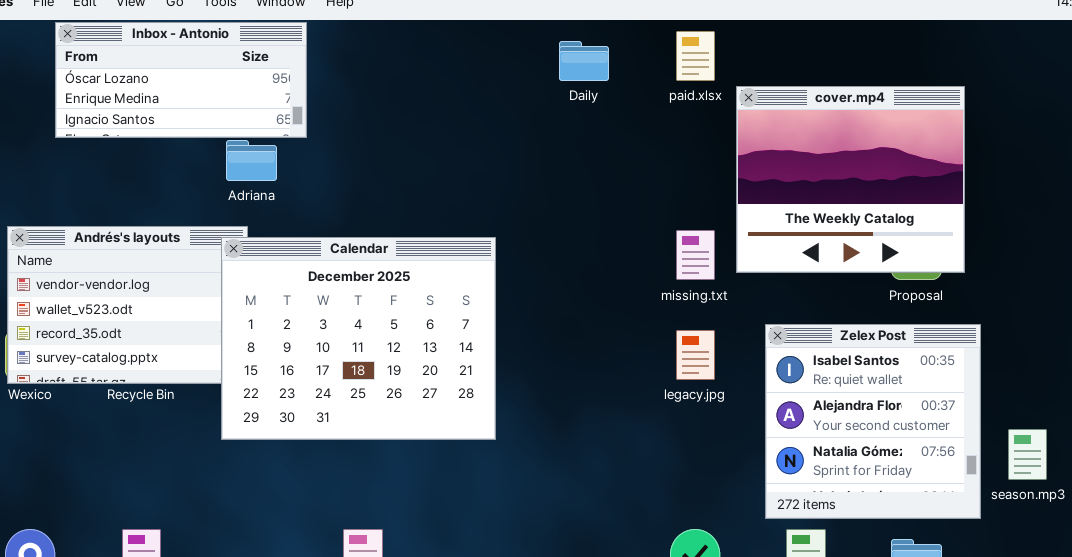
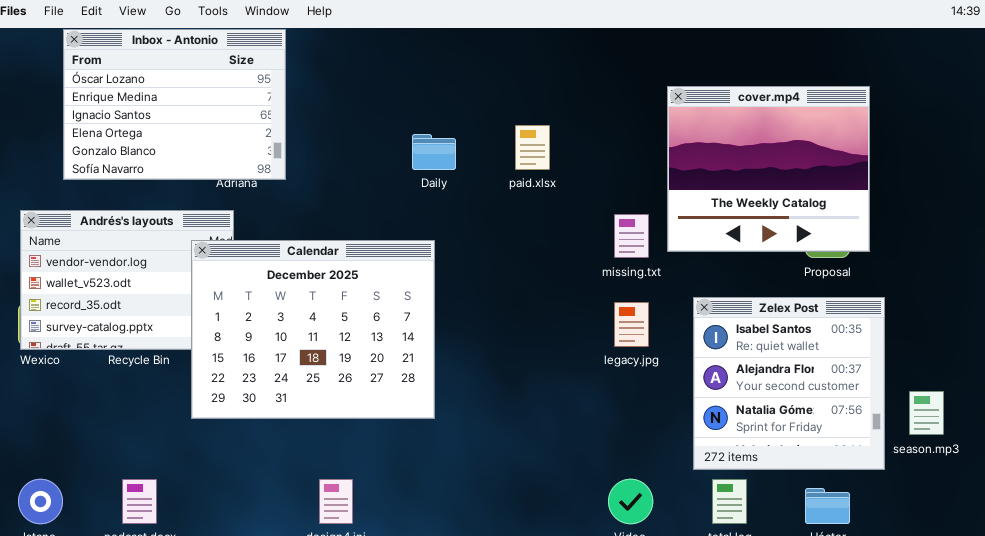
Inbox - Antonio: [55,22,307,138] -> [63,29,286,180], resized
paid.xlsx: [676,31,715,81] -> [515,125,550,170], moved
Daily: [559,41,609,81] -> [412,134,456,170], moved
Calendar: [221,237,496,440] -> [191,240,435,419], moved

